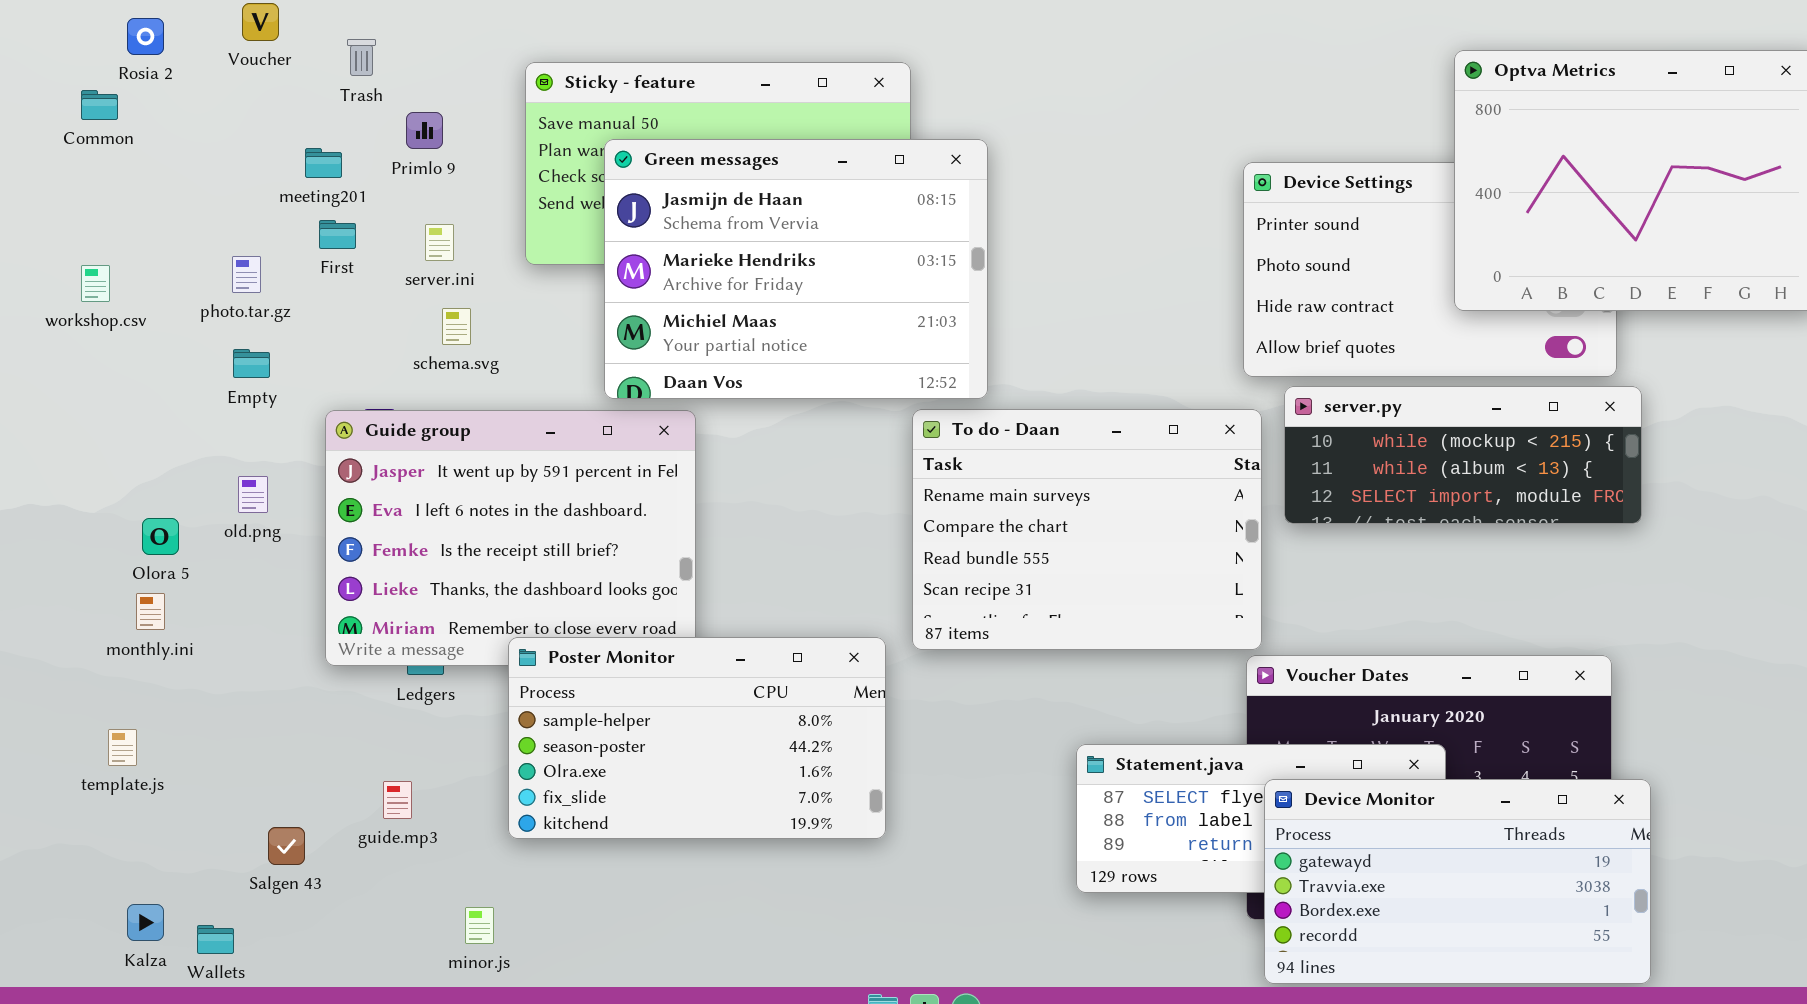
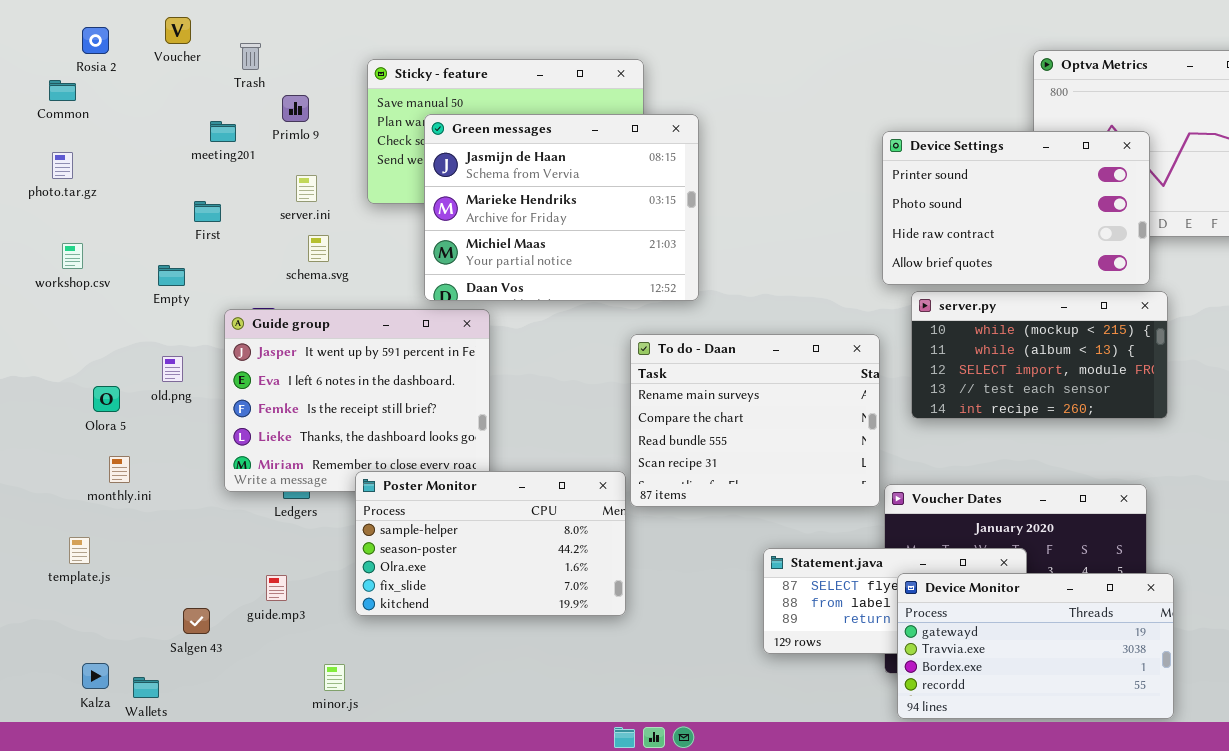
Device Settings: [1243,162,1617,377] -> [882,131,1150,285], raised
First: [319,220,356,249] -> [194,201,221,222], moved
photo.tar.gz: [232,256,261,293] -> [52,152,73,179], moved
workshop.csv: [81,265,110,302] -> [62,243,83,269], moved
server.py: [1284,386,1642,524] -> [911,291,1168,419], resized
To do - Daan: [912,409,1262,650] -> [630,334,880,507], moved
monthly.ini: [136,593,165,630] -> [109,456,130,483], moved

